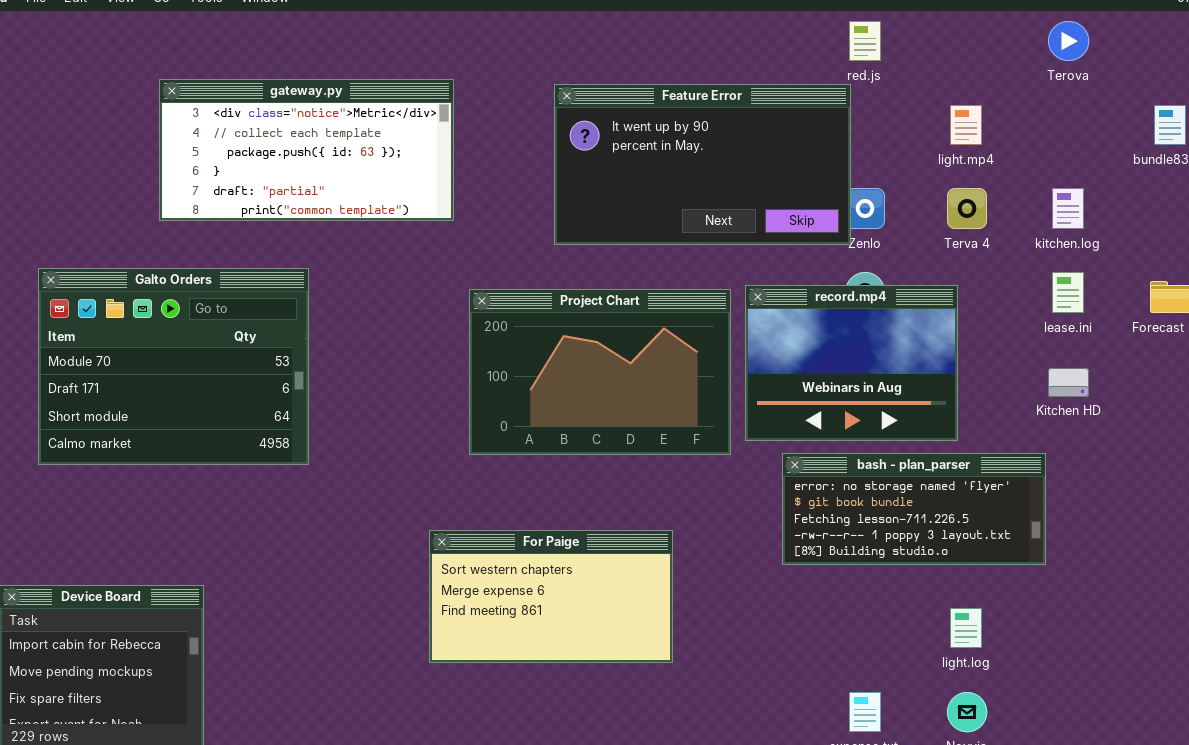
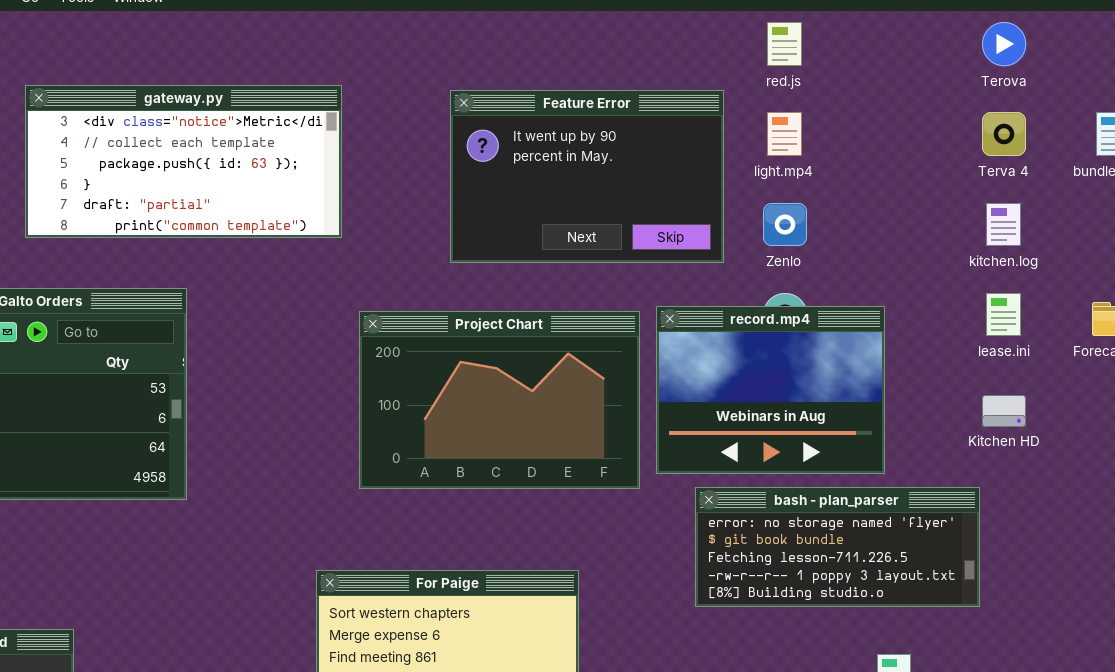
Feature Error: [554,84,851,245] -> [450,90,724,263], resized
light.mp4: [950,105,982,145] -> [767,112,802,156], moved
Terva 4: [947,188,987,229] -> [982,112,1026,156], moved

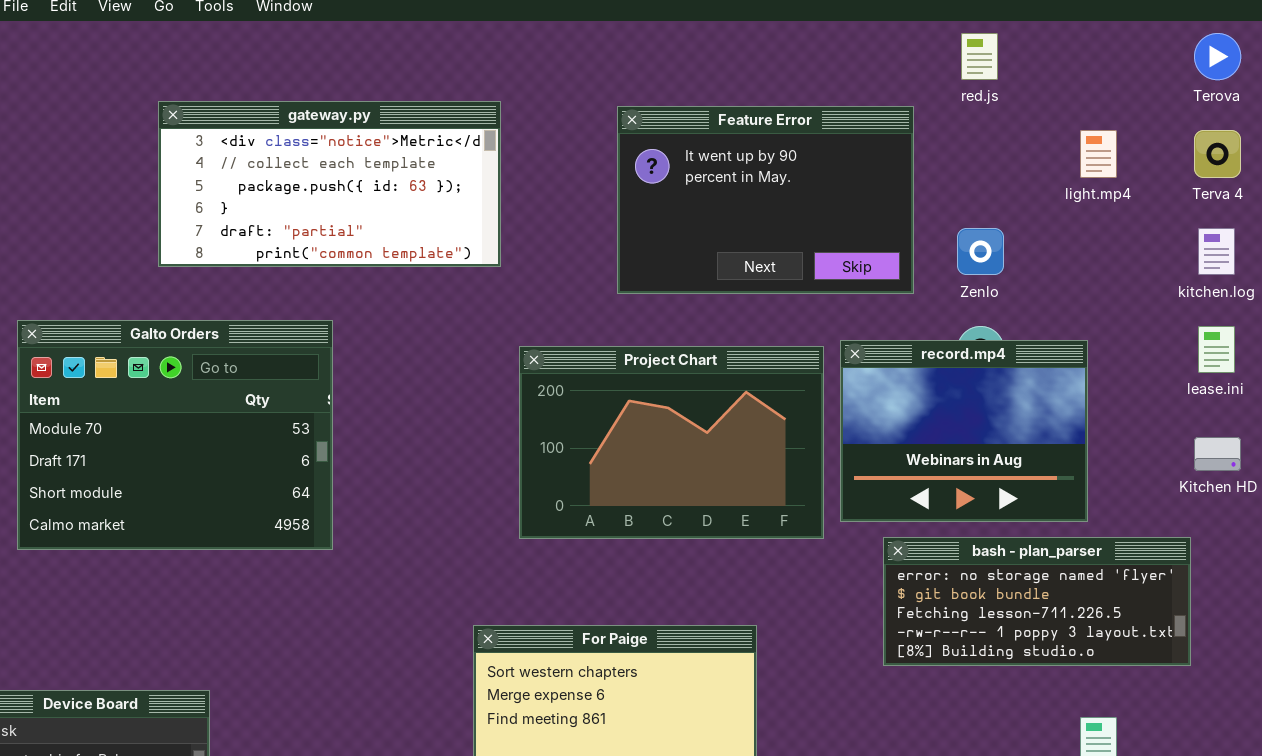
light.mp4: [767,112,802,156] -> [1080,130,1117,178], moved

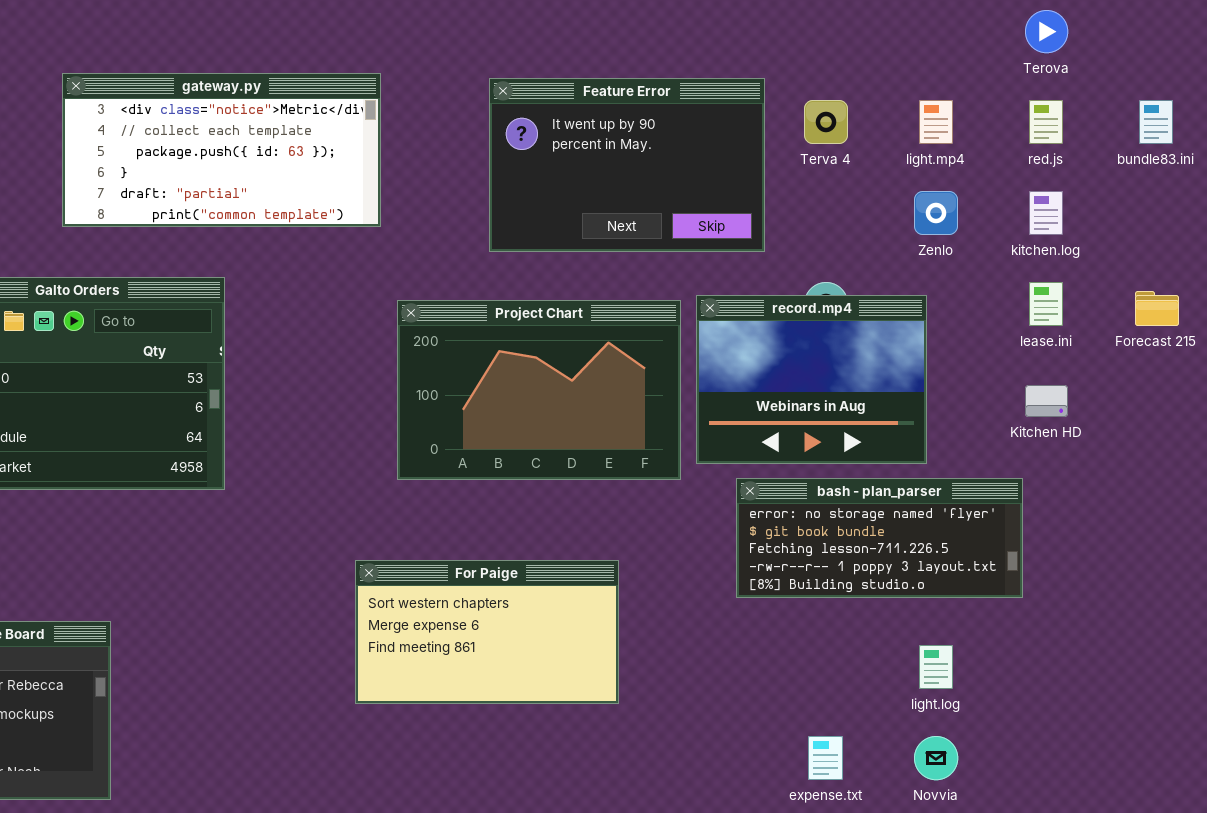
red.js: [961,33,998,80] -> [1029,100,1063,144], moved
Terva 4: [1194,130,1241,178] -> [804,100,848,144], moved
Zenlo: [957,228,1004,275] -> [914,191,958,235], moved

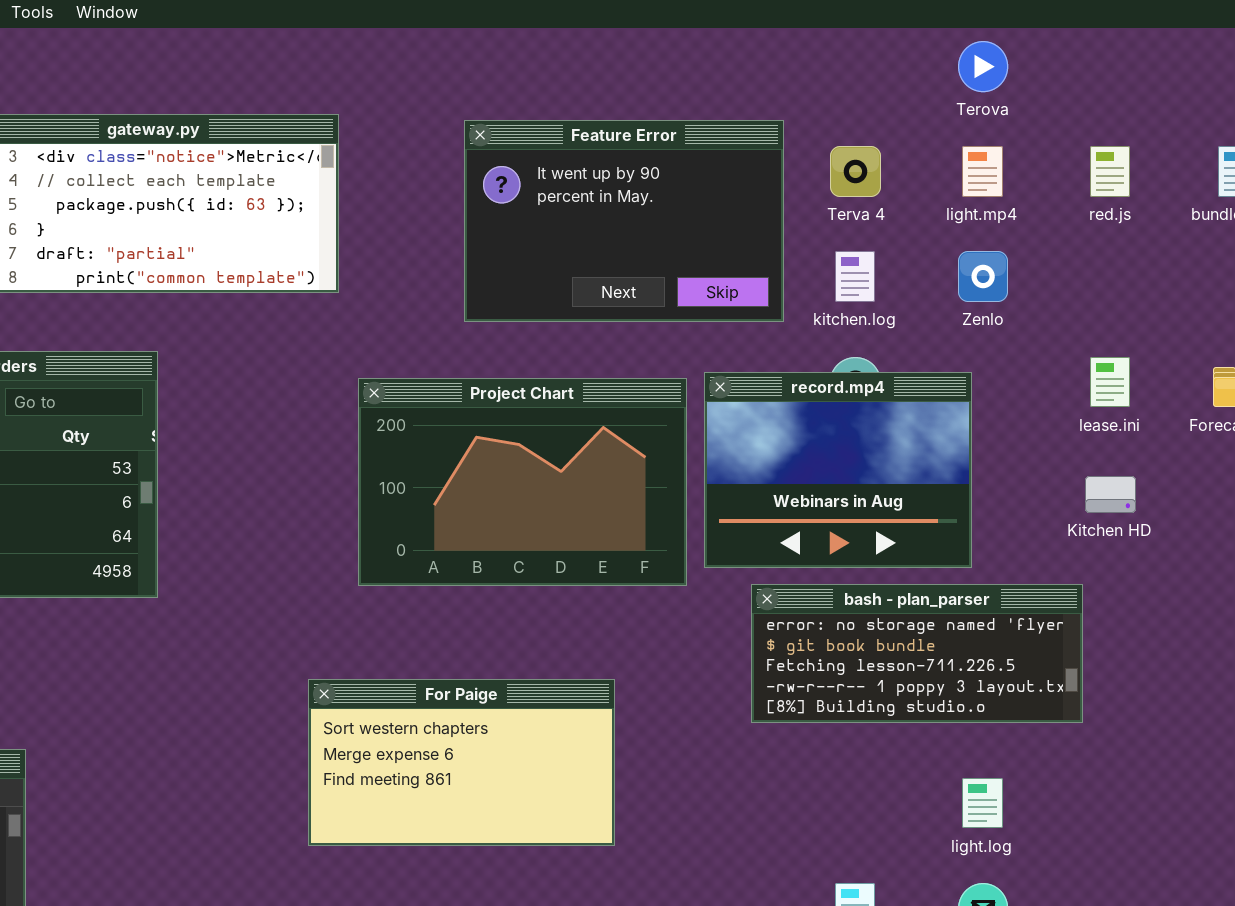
Terova: [1025,10,1068,53] -> [958,41,1008,92], moved
kitchen.log: [1029,191,1063,235] -> [835,251,875,302], moved

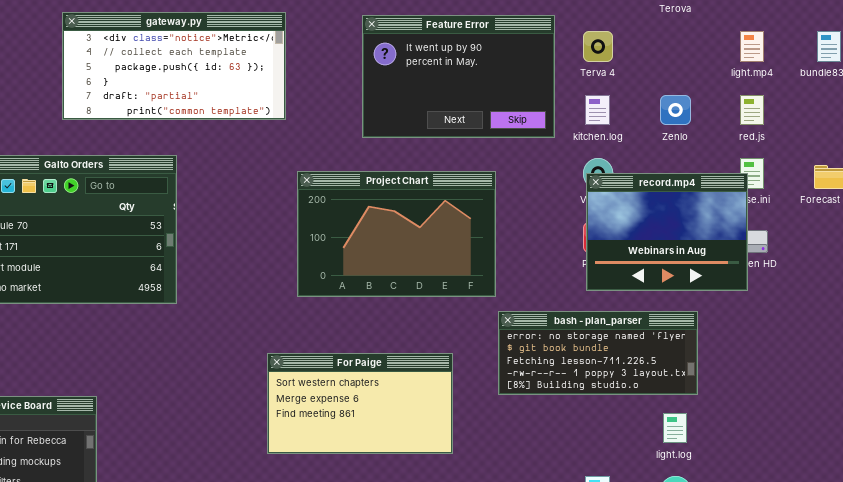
light.mp4: [962,146,1003,197] -> [740,31,764,62], moved
red.js: [1090,146,1130,197] -> [740,95,764,125], moved
record.mp4: [704,372,972,568] -> [586,173,748,291], moved
bash - plan_parser: [751,584,1083,723] -> [498,311,698,395], moved

